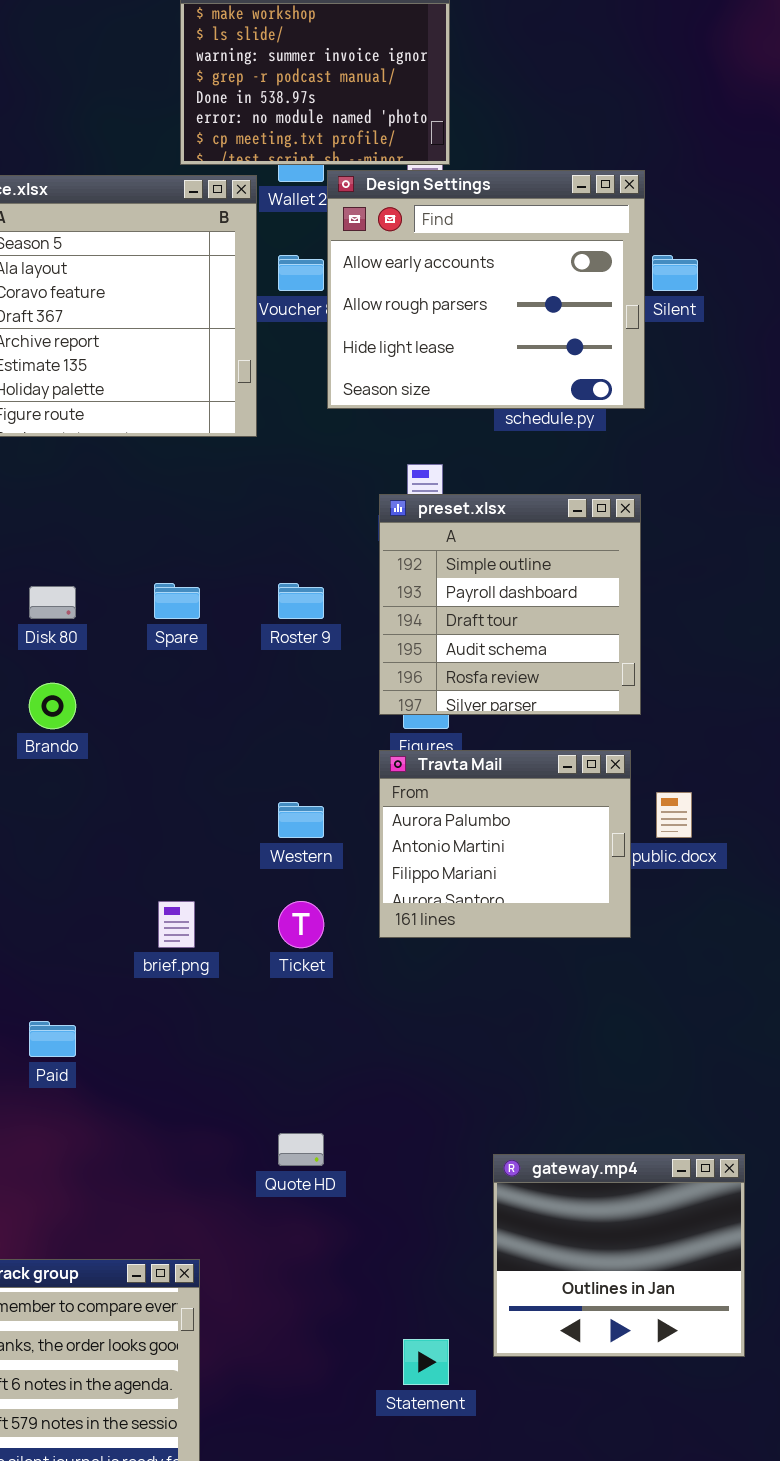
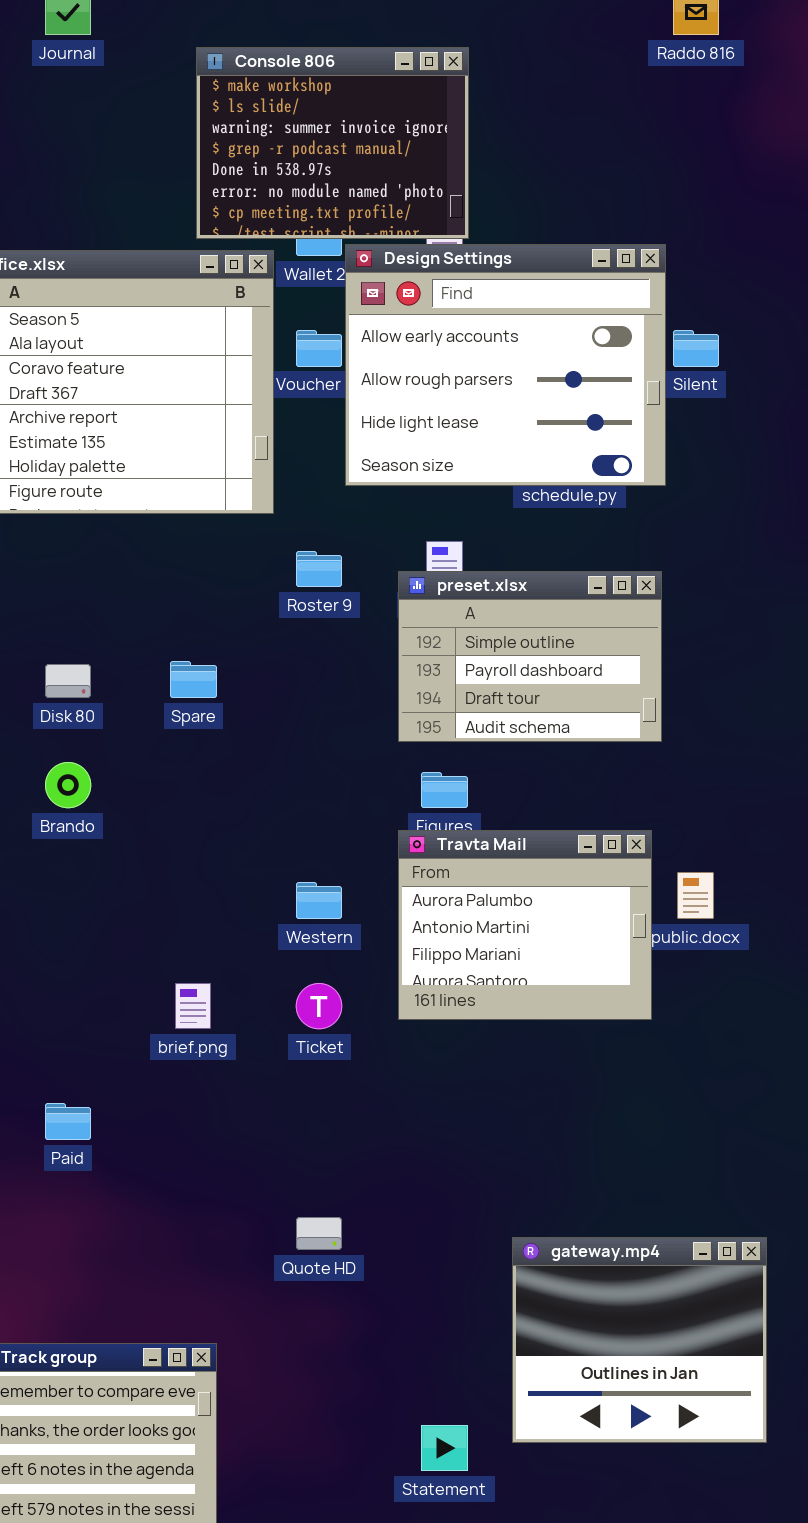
preset.xlsx: [379,494,641,715] -> [398,571,662,742], resized
Roster 9: [278,583,324,619] -> [296,551,342,587], moved

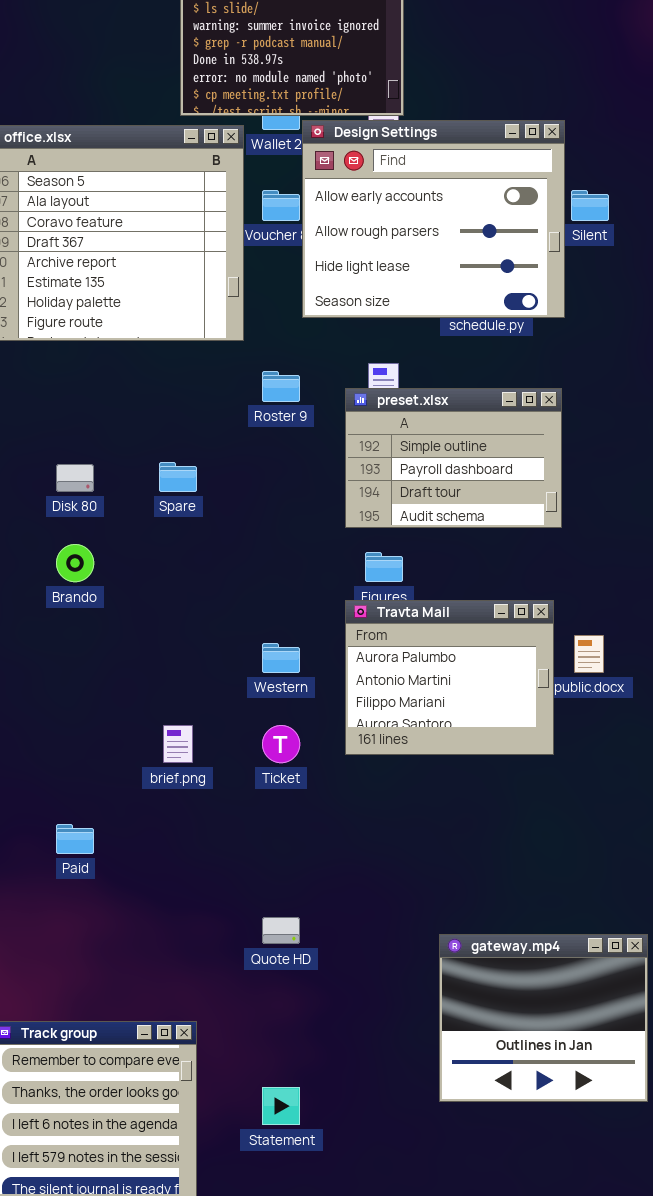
Statement: [421,1425,468,1471] -> [262,1087,300,1125], moved

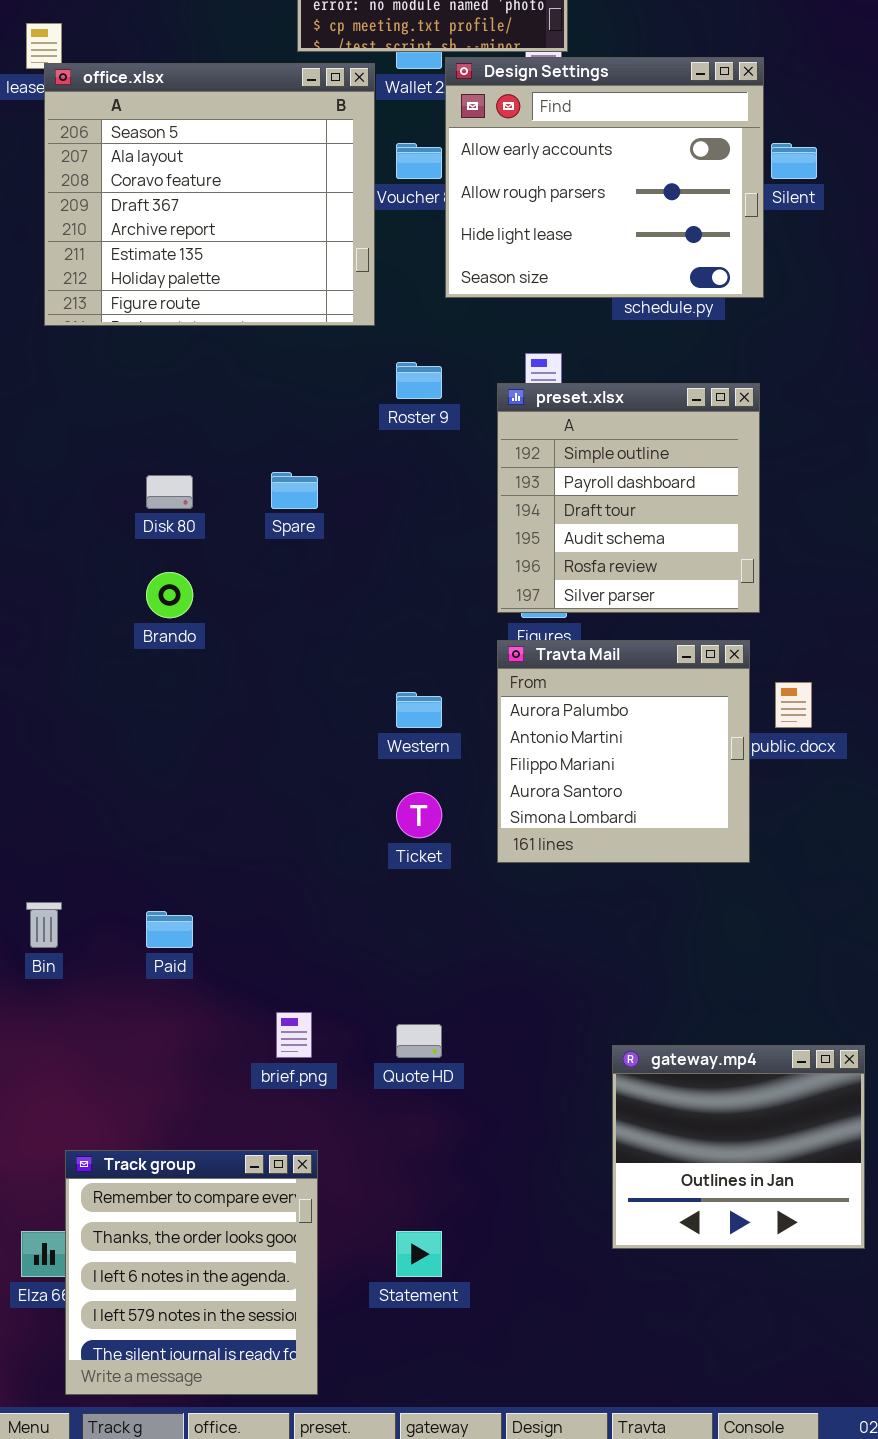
preset.xlsx: [345,388,562,528] -> [497,383,760,613], resized
Travta Mail: [345,600,554,755] -> [497,640,750,863], resized
brief.png: [163,725,193,763] -> [276,1012,312,1058], moved

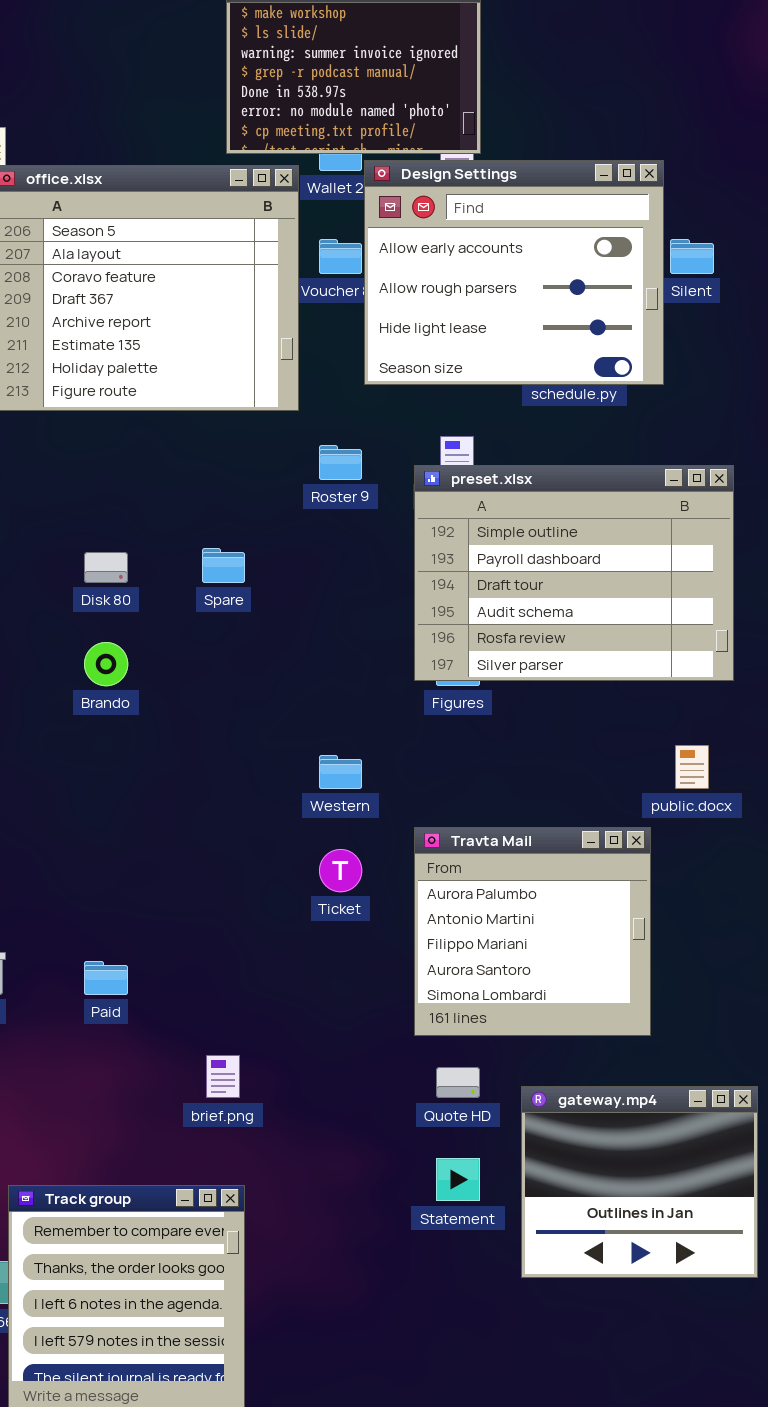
preset.xlsx: [497,383,760,613] -> [414,465,734,681], resized
Travta Mail: [497,640,750,863] -> [414,827,651,1036], moved
Quote HD: [396,1024,442,1058] -> [436,1067,480,1098], moved
Statement: [396,1231,442,1277] -> [436,1158,480,1201], moved

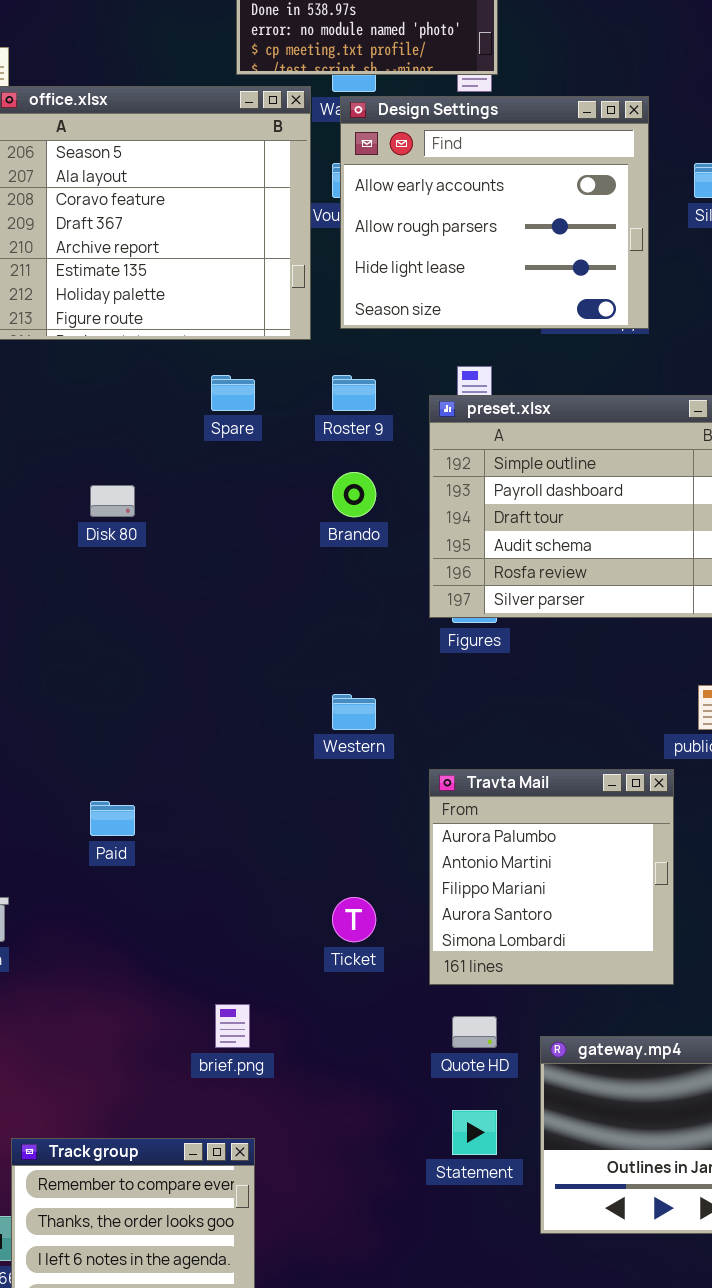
Design Settings: [364,160,664,385] -> [340,96,649,329], moved
Spare: [202,548,245,583] -> [211,375,255,411], moved
Brando: [84,642,128,686] -> [332,472,376,517], moved
Ticket: [319,849,362,892] -> [332,897,376,942], moved
Paid: [84,961,128,995] -> [90,801,135,836], moved

